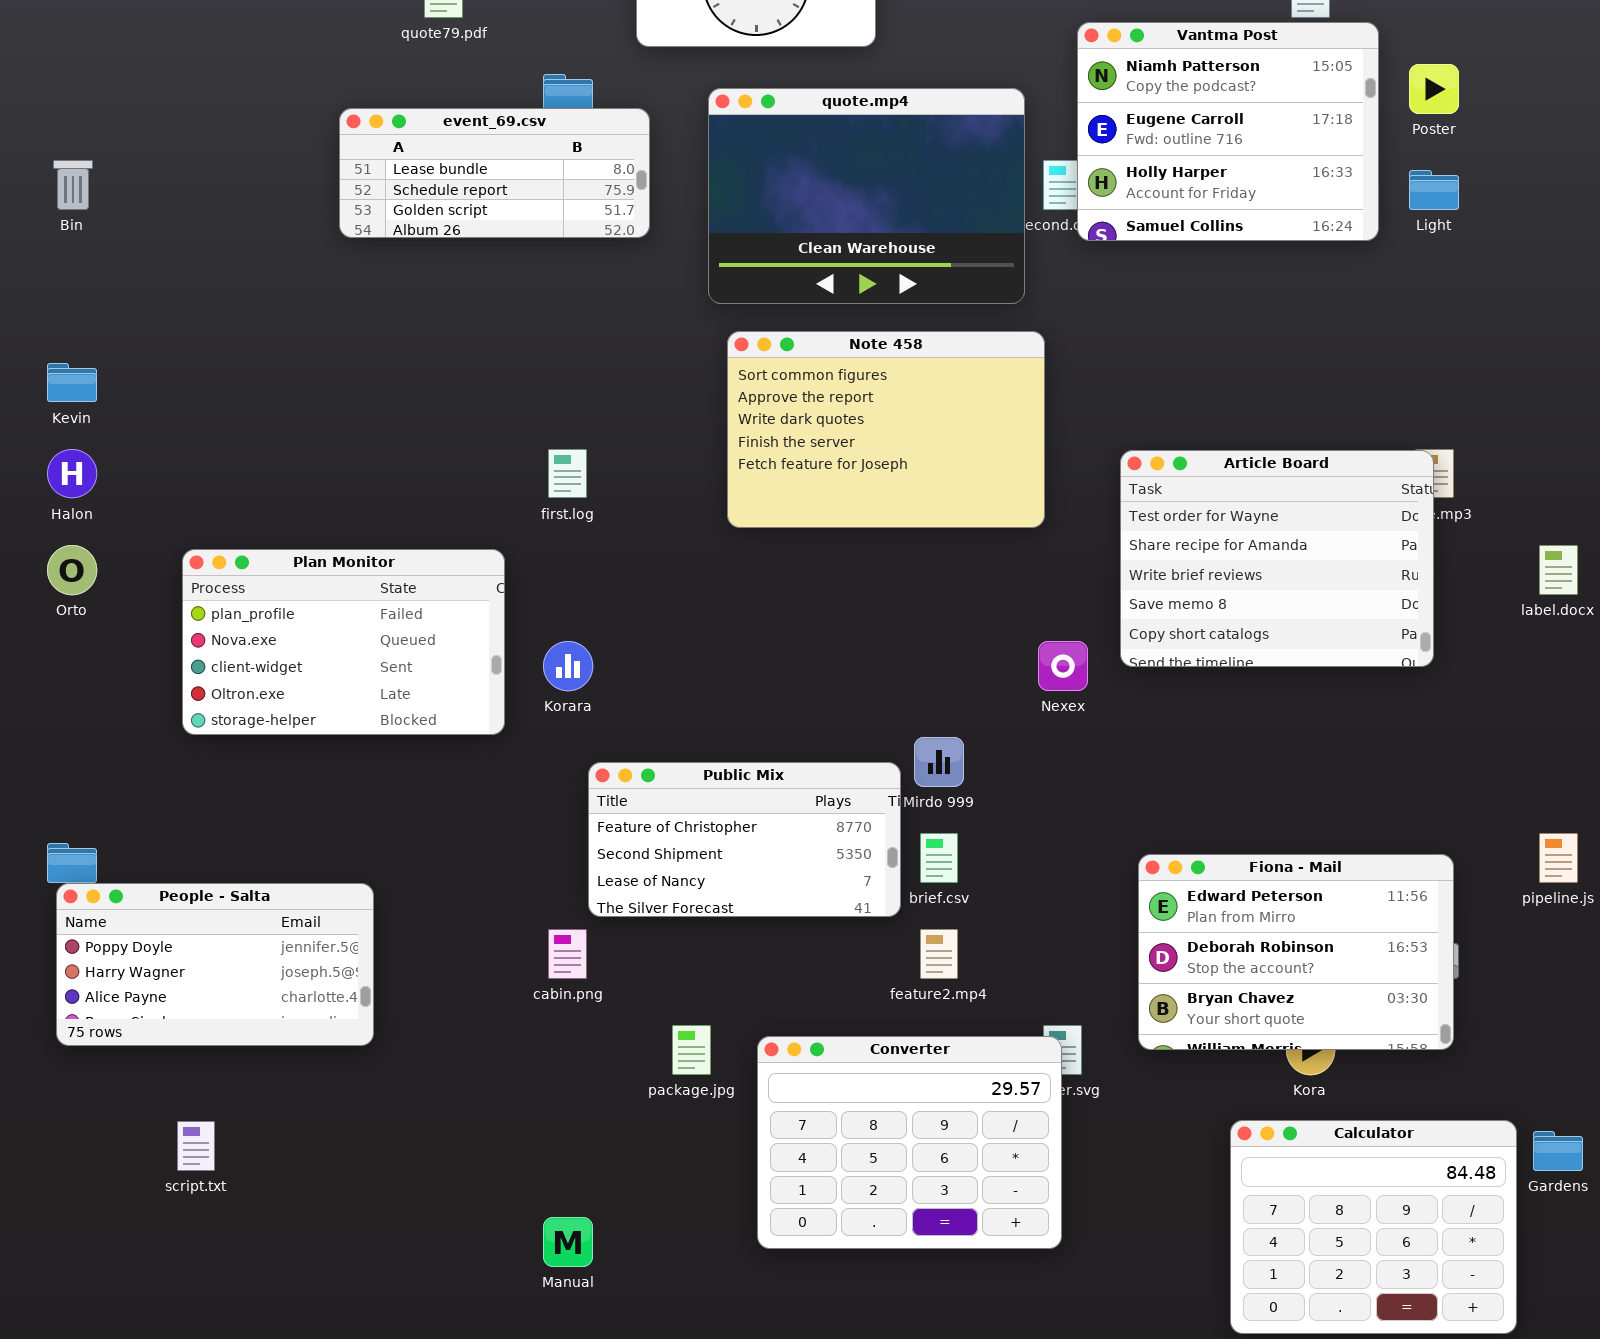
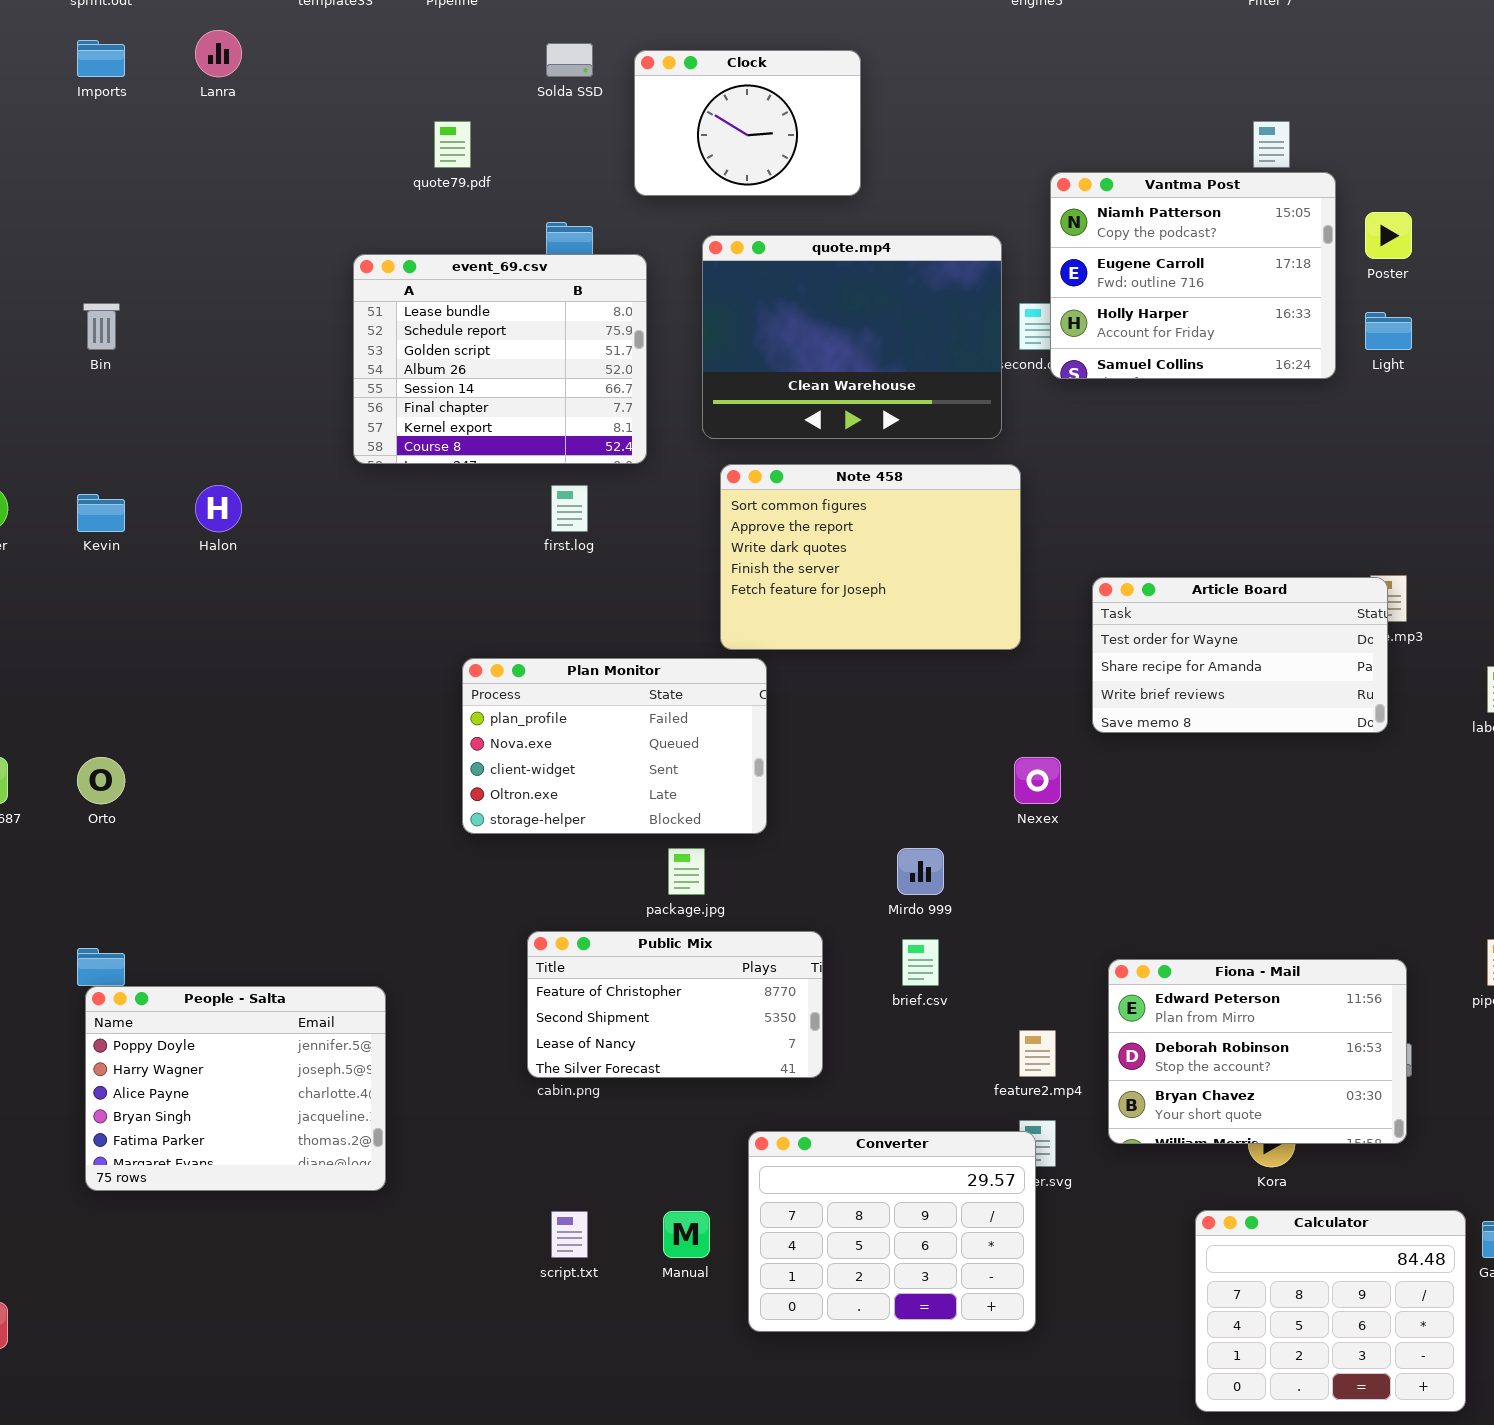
event_69.csv: [339,108,650,238] -> [353,254,647,464], resized
Halon: [47,449,97,498] -> [195,485,242,532], moved
first.log: [548,449,587,498] -> [551,485,588,532], moved
Article Board: [1120,450,1434,667] -> [1092,577,1388,733], resized
Orto: [47,545,97,595] -> [77,757,125,804], moved
Plan Monitor: [182,549,505,735] -> [462,658,767,834], moved
Public Mix: [588,762,901,917] -> [527,931,823,1078], moved
People - Salta: [56,883,374,1046] -> [85,986,386,1191], resized
feature2.mp4: [920,929,958,979] -> [1019,1030,1056,1077], moved
package.jpg: [672,1025,711,1075] -> [668,848,705,895], moved
script.txt: [177,1121,215,1171] -> [551,1211,588,1258], moved
Manual: [543,1217,593,1267] -> [663,1211,710,1258], moved

